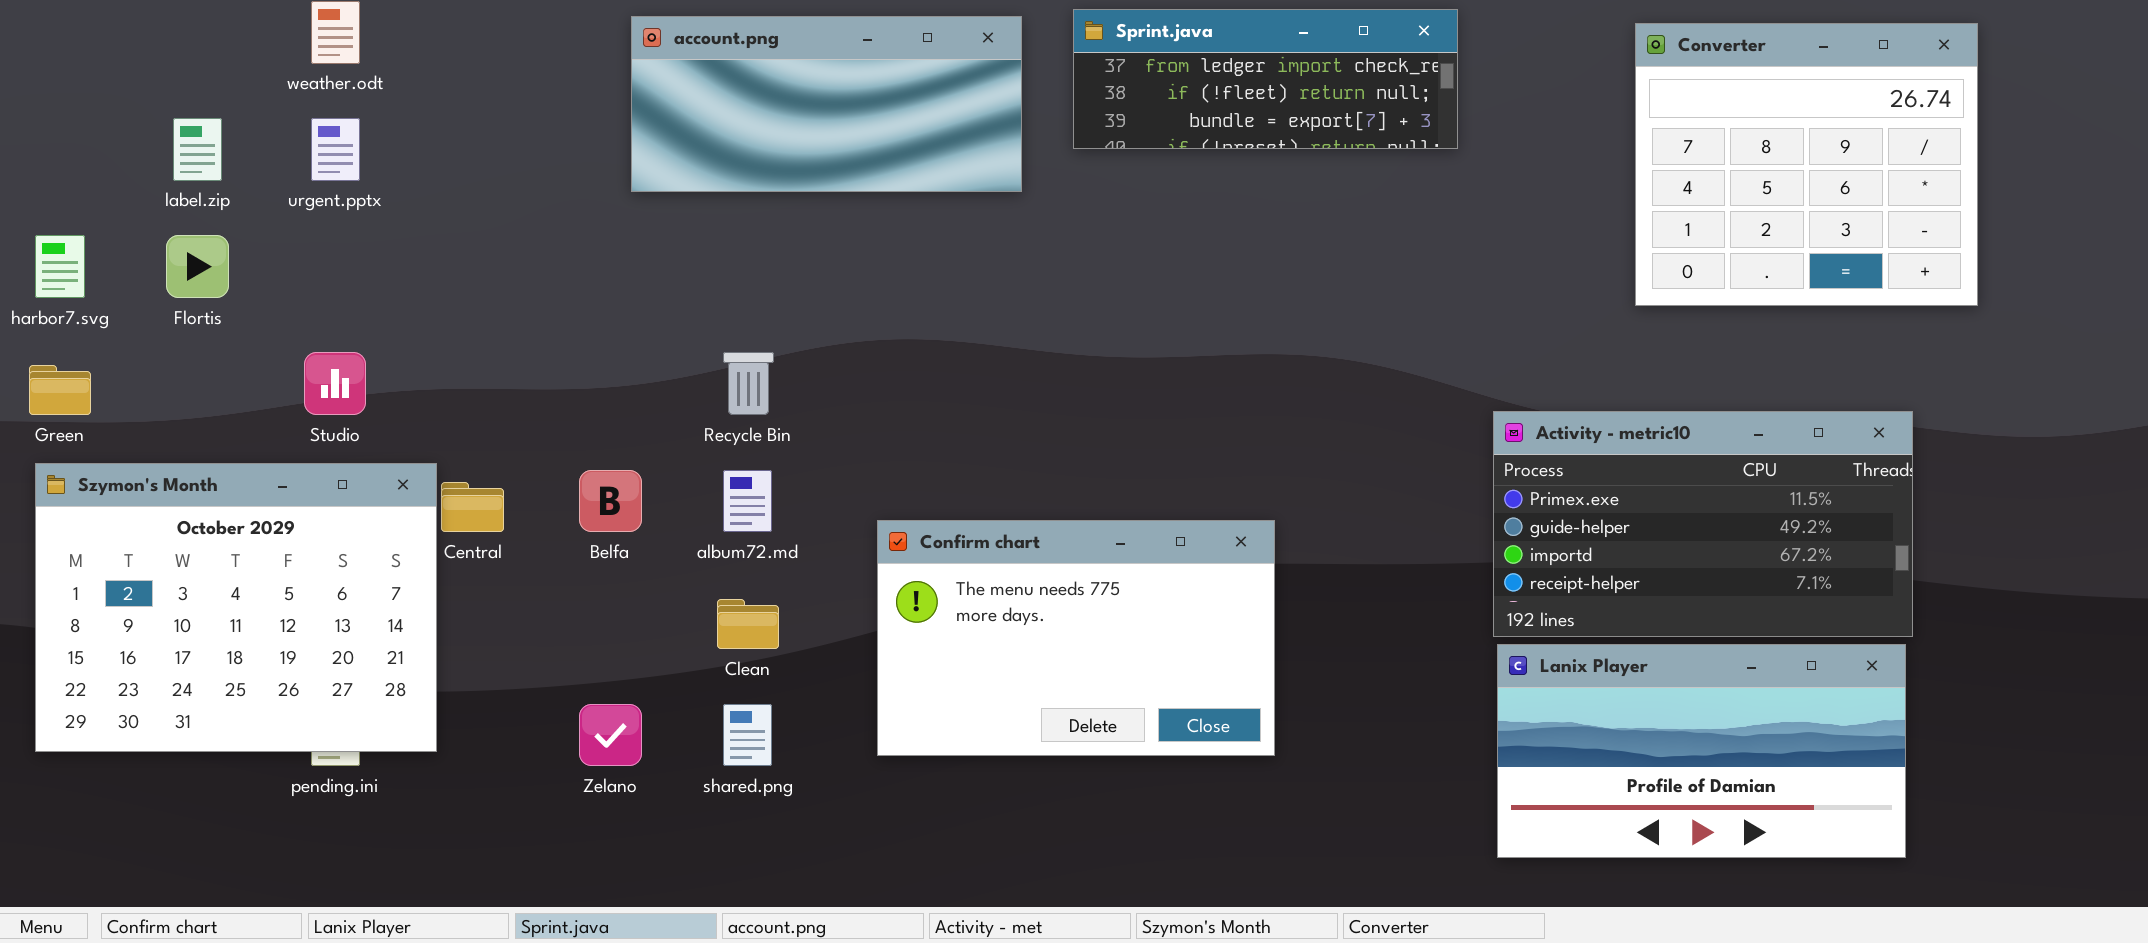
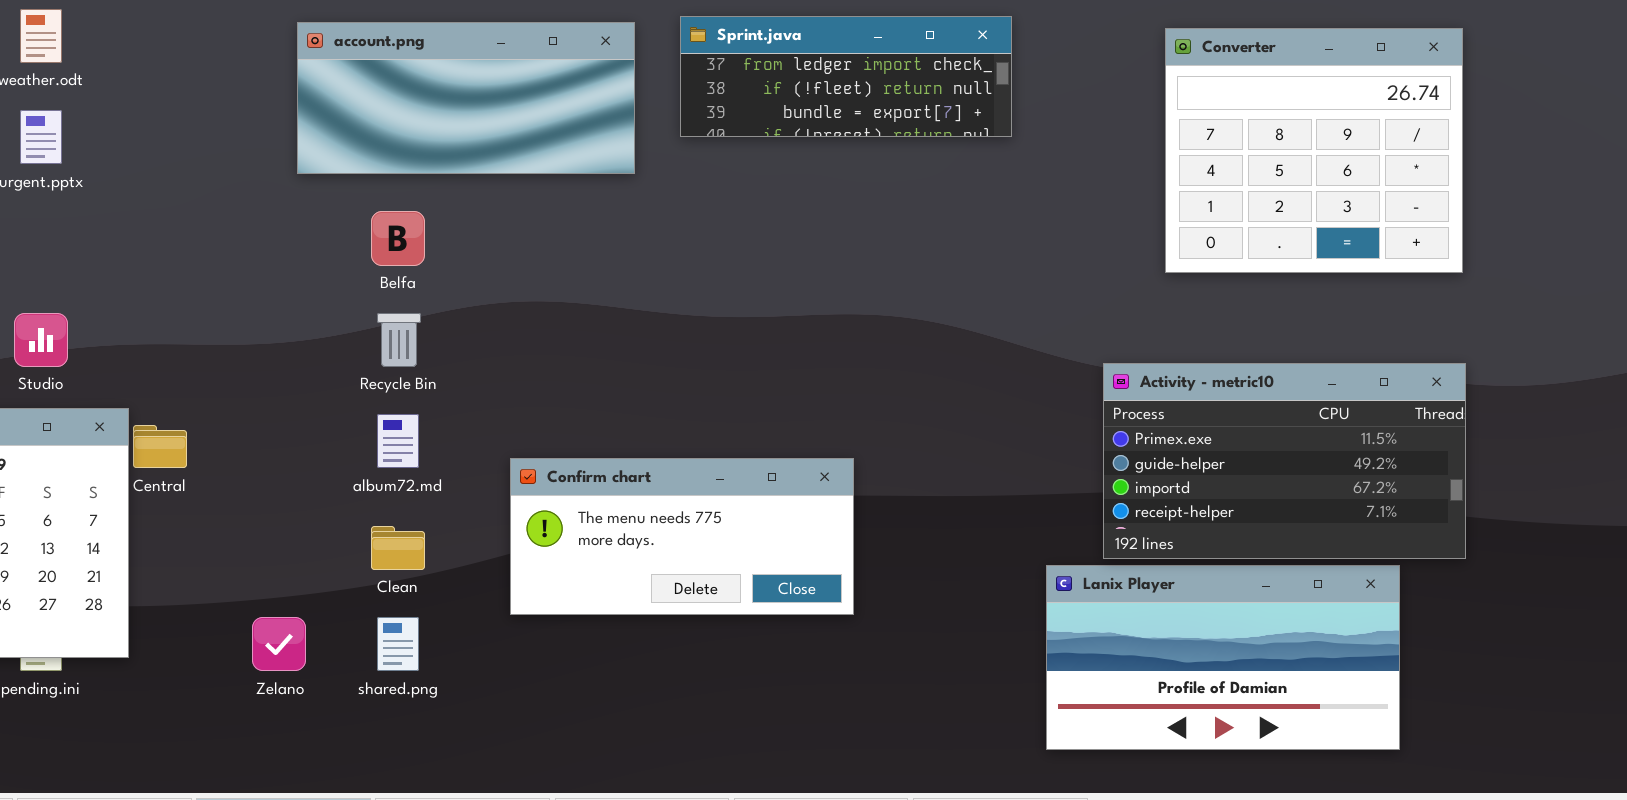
Activity - metric10: [1493,411,1913,637] -> [1103,363,1466,559], moved
Belfa: [579,470,642,532] -> [371,211,425,266], moved
Confirm chart: [877,520,1275,756] -> [510,458,854,615], resized

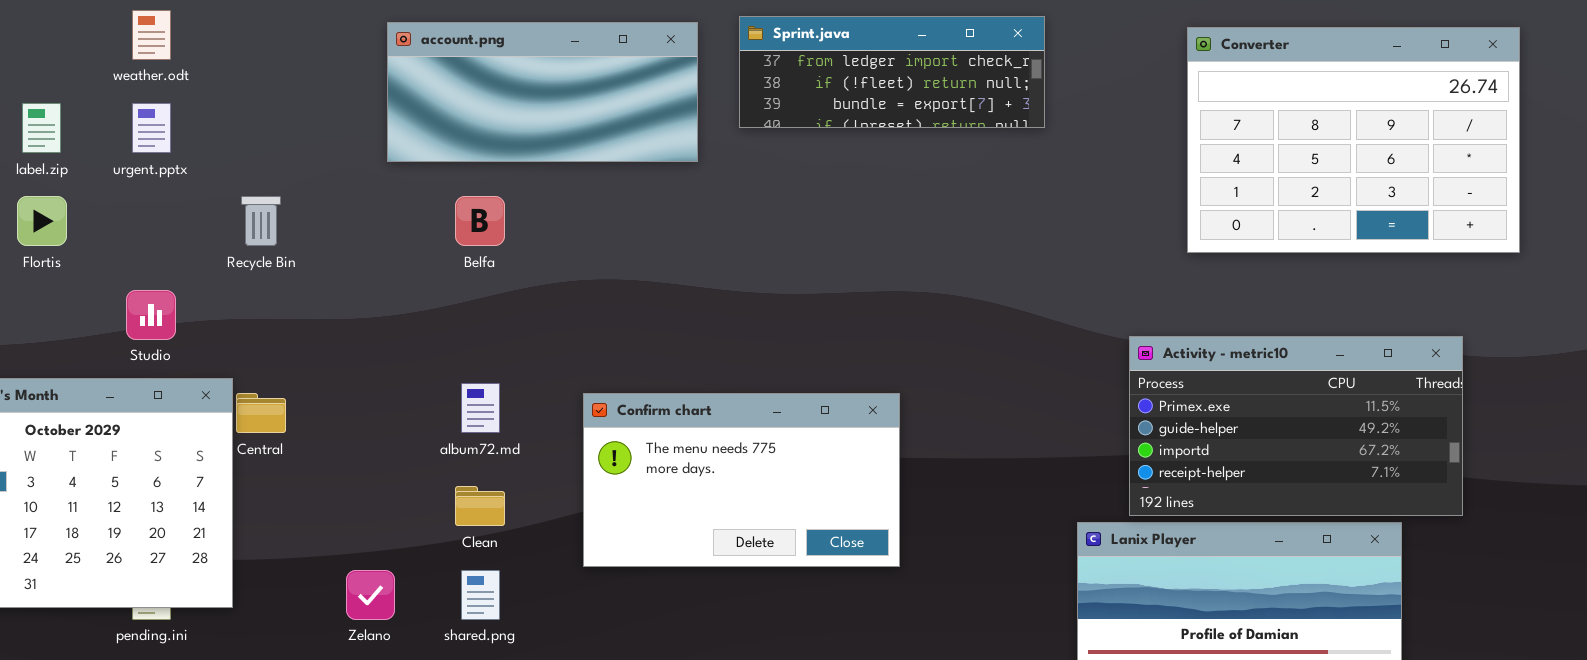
Converter: [1165,28,1463,273] -> [1187,27,1520,253], resized
Recycle Bin: [377,313,421,367] -> [241,196,281,246], moved
Confirm chart: [510,458,854,615] -> [583,393,900,567], resized

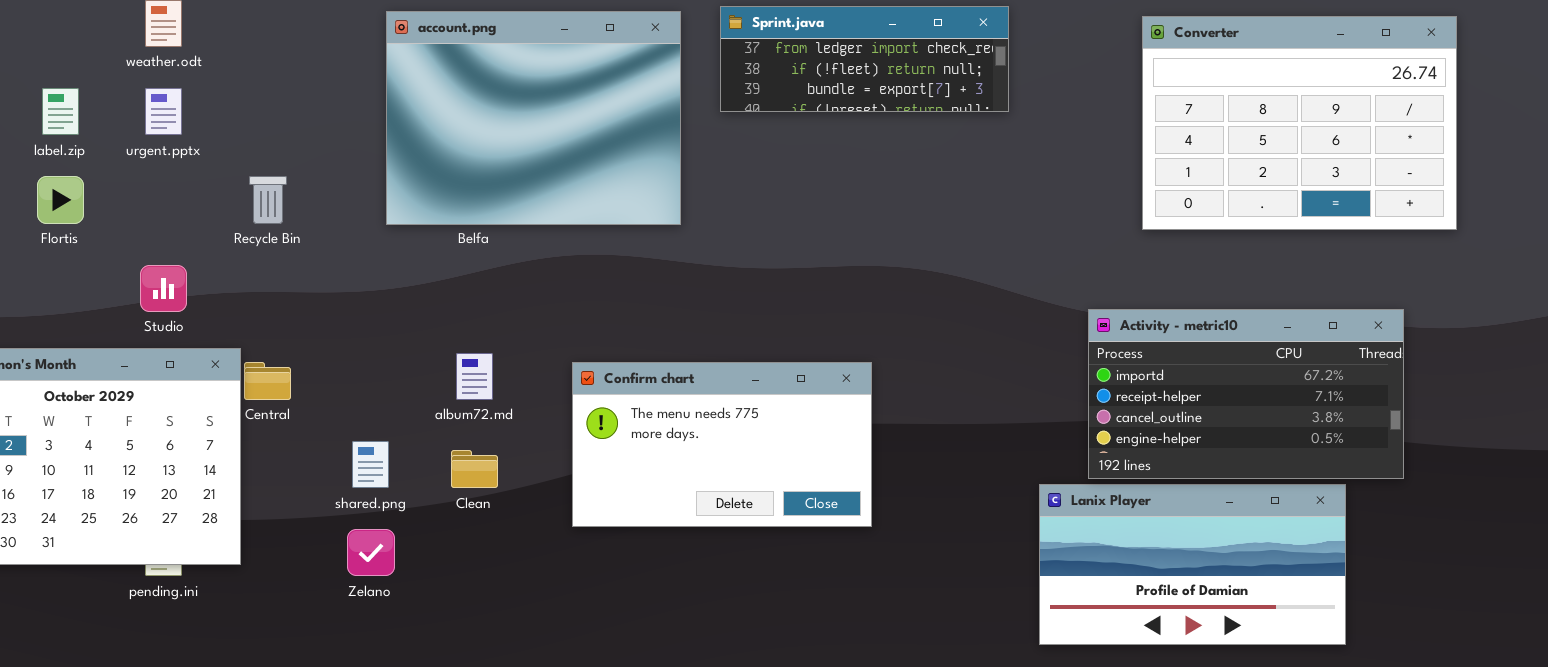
account.png: [387,22,698,162] -> [386,11,681,225], resized
Activity - metric10: [1129,336,1463,516] -> [1088,309,1404,479], scrolled down 2 rows
shared.png: [461,570,500,620] -> [352,441,389,488], moved

